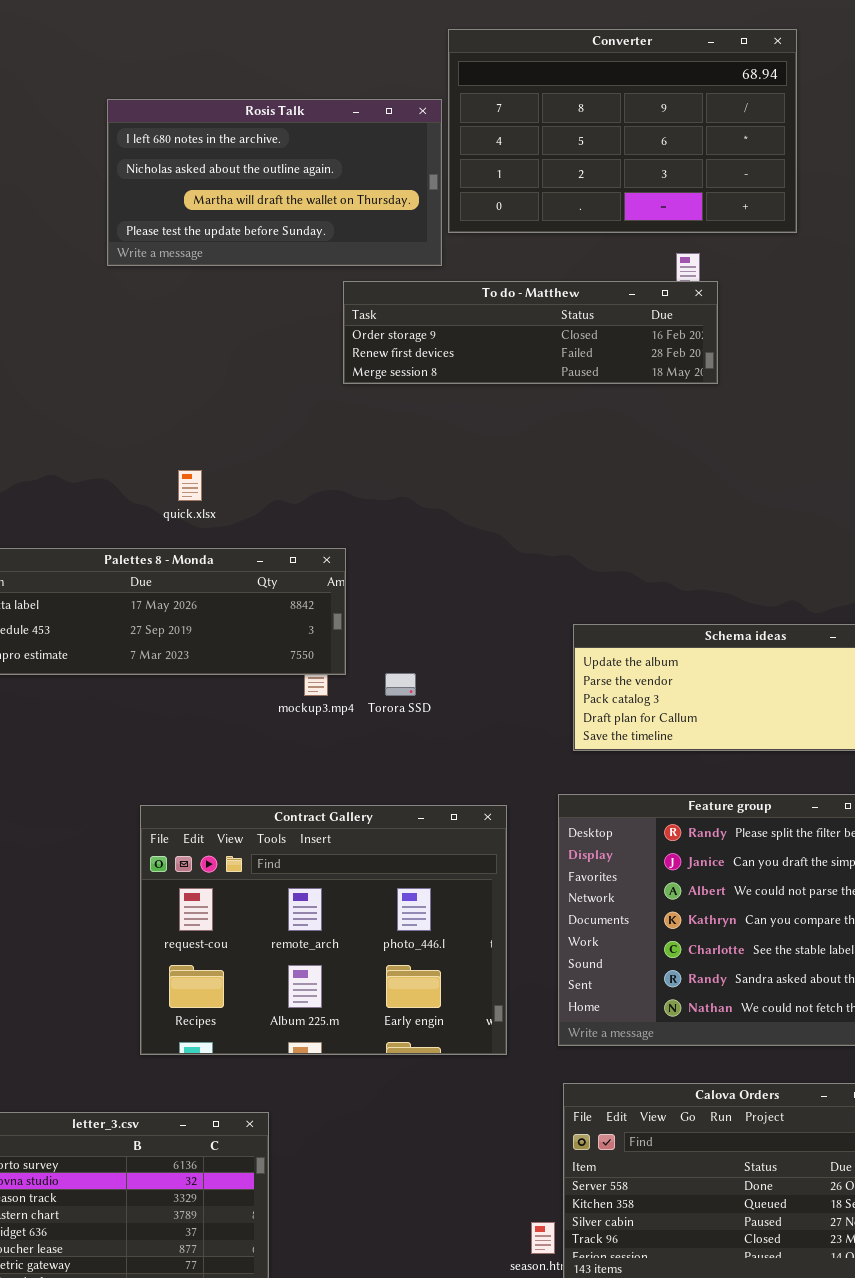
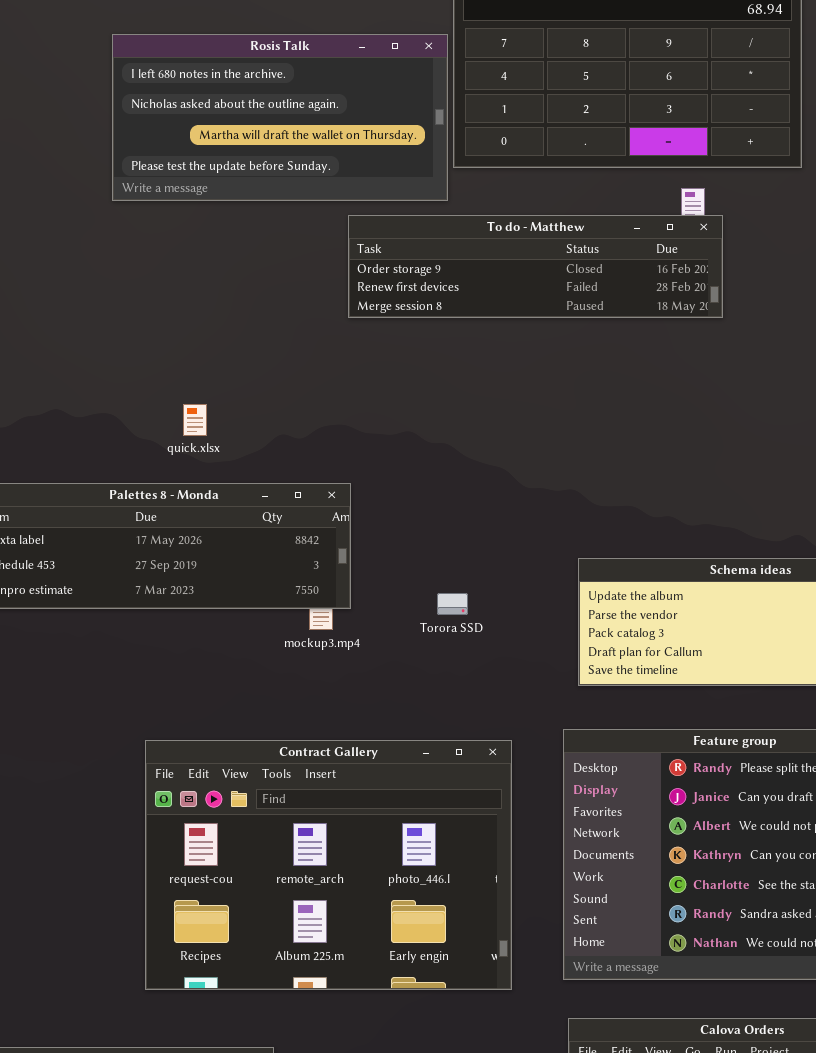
Torora SSD: [385,673,416,696] -> [437,593,468,615], moved

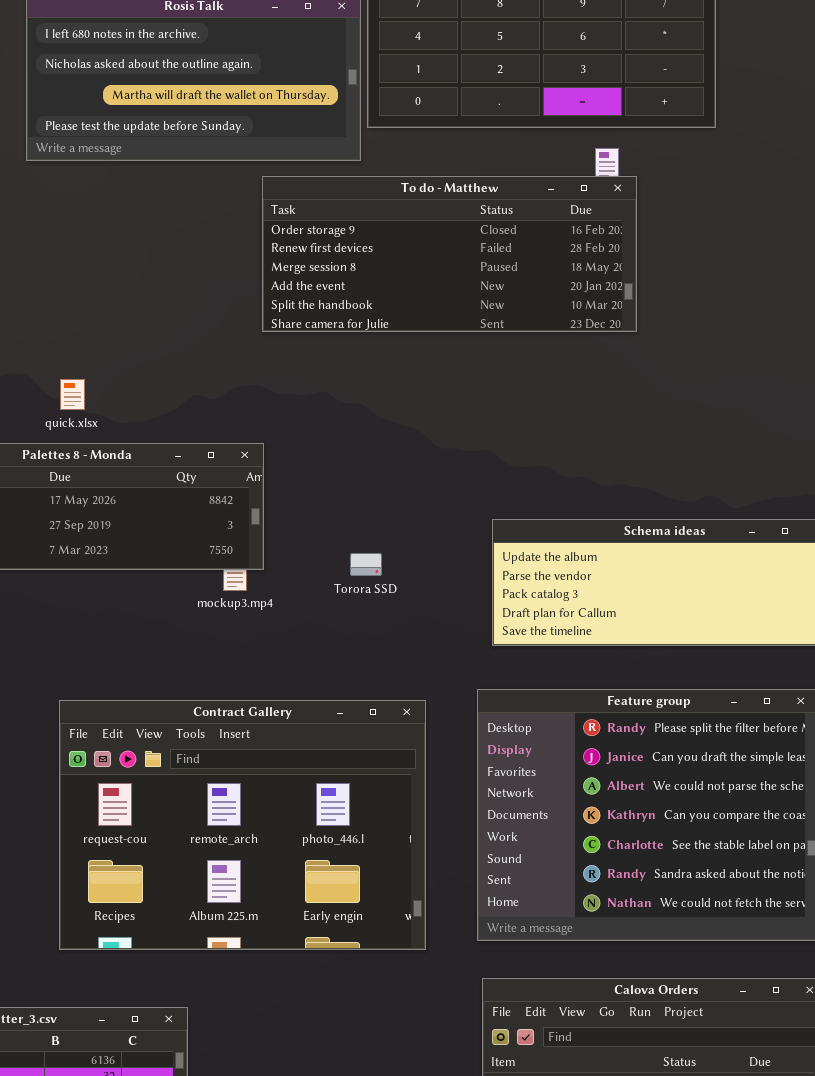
To do - Matthew: [348,215,723,318] -> [262,176,637,332], resized
quick.xlsx: [183,404,207,436] -> [60,379,85,410], moved

